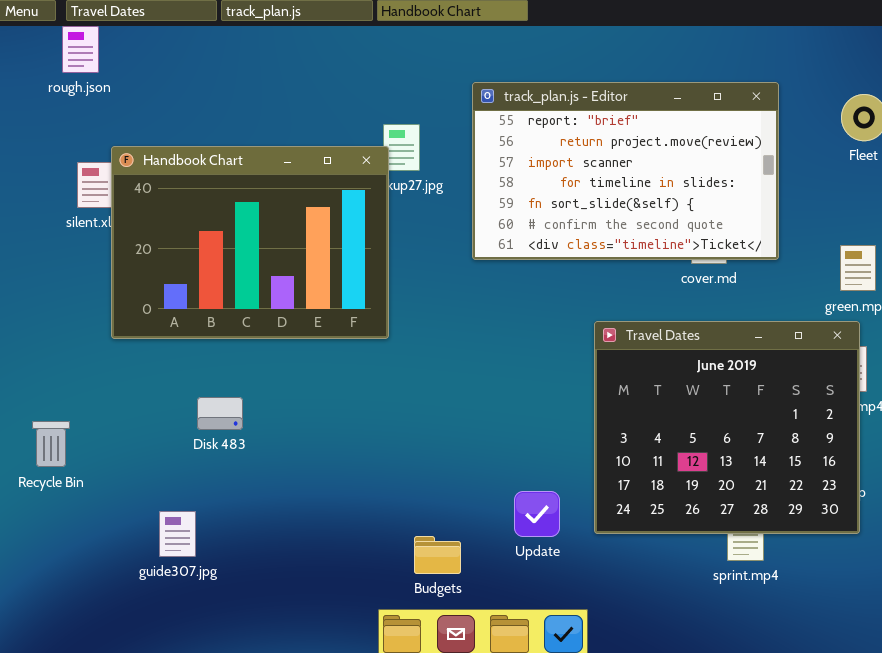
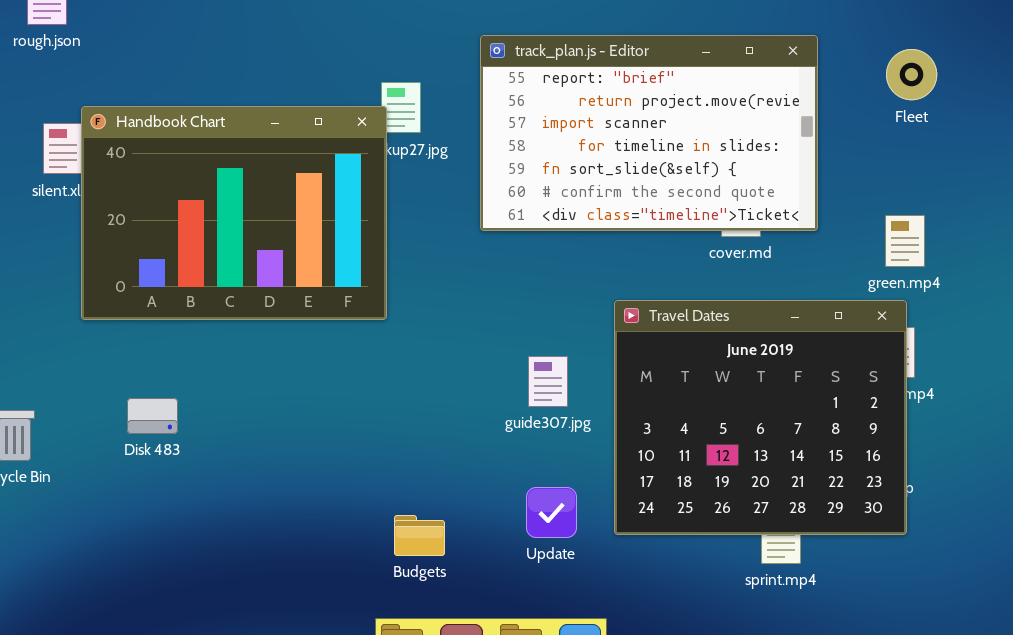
Disk 483: [197,397,243,430] -> [127,398,178,434], moved
guide307.jpg: [159,511,196,557] -> [528,356,568,407], moved
Budgets: [414,536,461,574] -> [394,515,445,556], moved

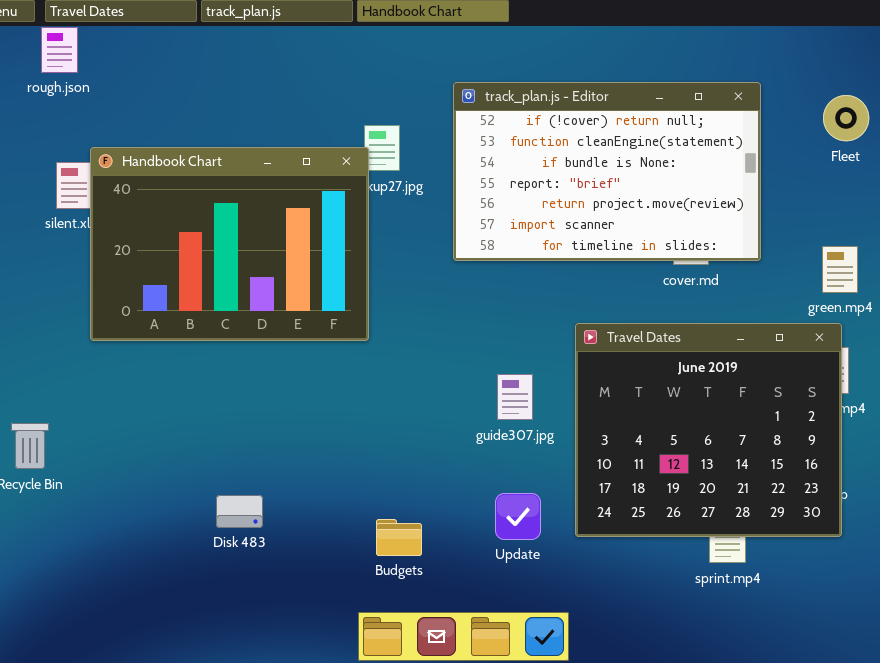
track_plan.js - Editor: [480,35,818,231] -> [453,82,761,261], scrolled up 3 rows
Disk 483: [127,398,178,434] -> [216,495,263,528], moved

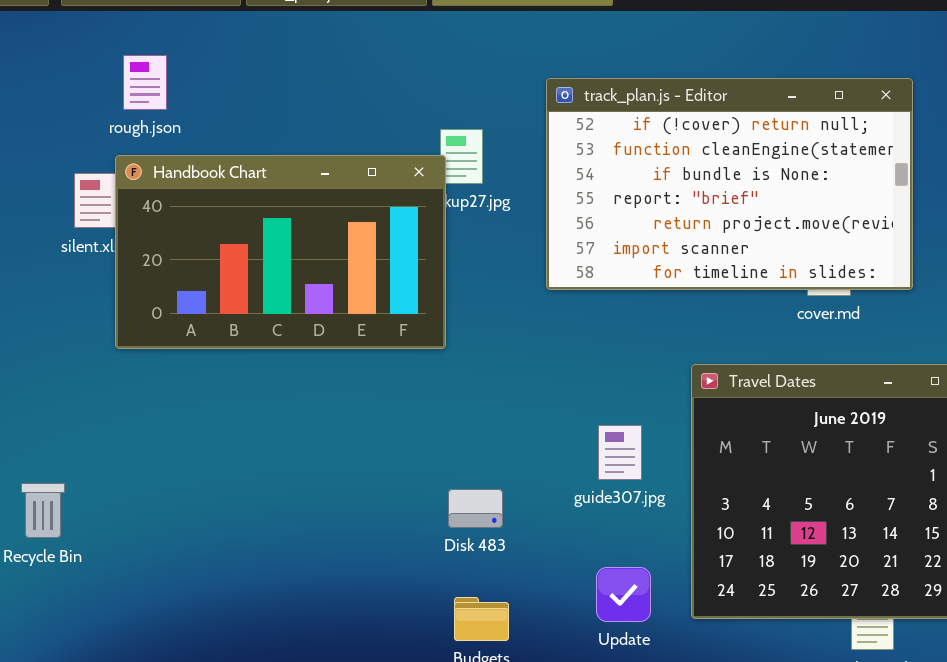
rough.json: [41,27,78,73] -> [123,55,167,110], moved
Handbook Chart: [90,147,369,341] -> [115,155,446,349], resized
Disk 483: [216,495,263,528] -> [448,489,503,528], moved

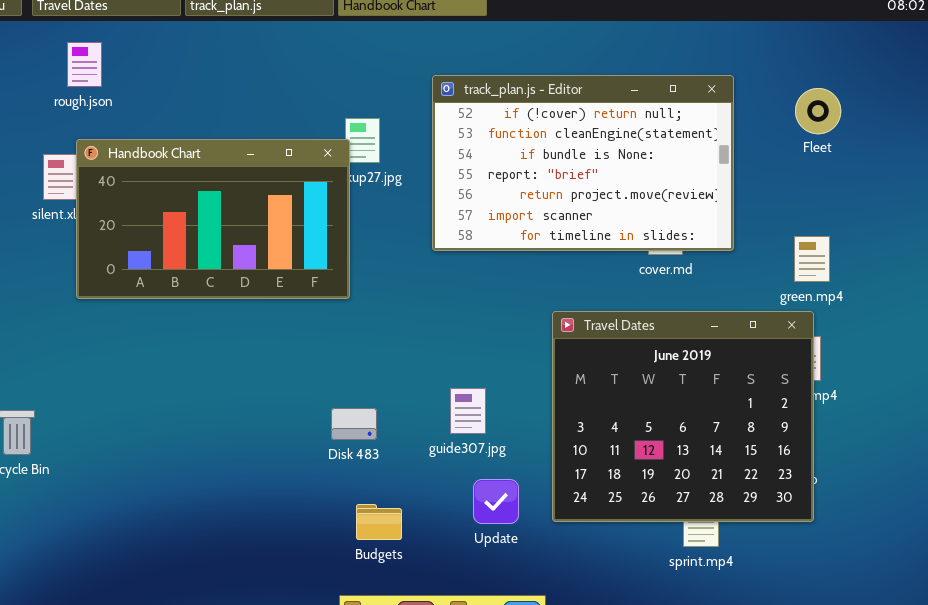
rough.json: [123,55,167,110] -> [67,42,102,87], moved
guide307.jpg: [598,425,642,480] -> [450,388,486,434], moved
Disk 483: [448,489,503,528] -> [331,408,377,440], moved

